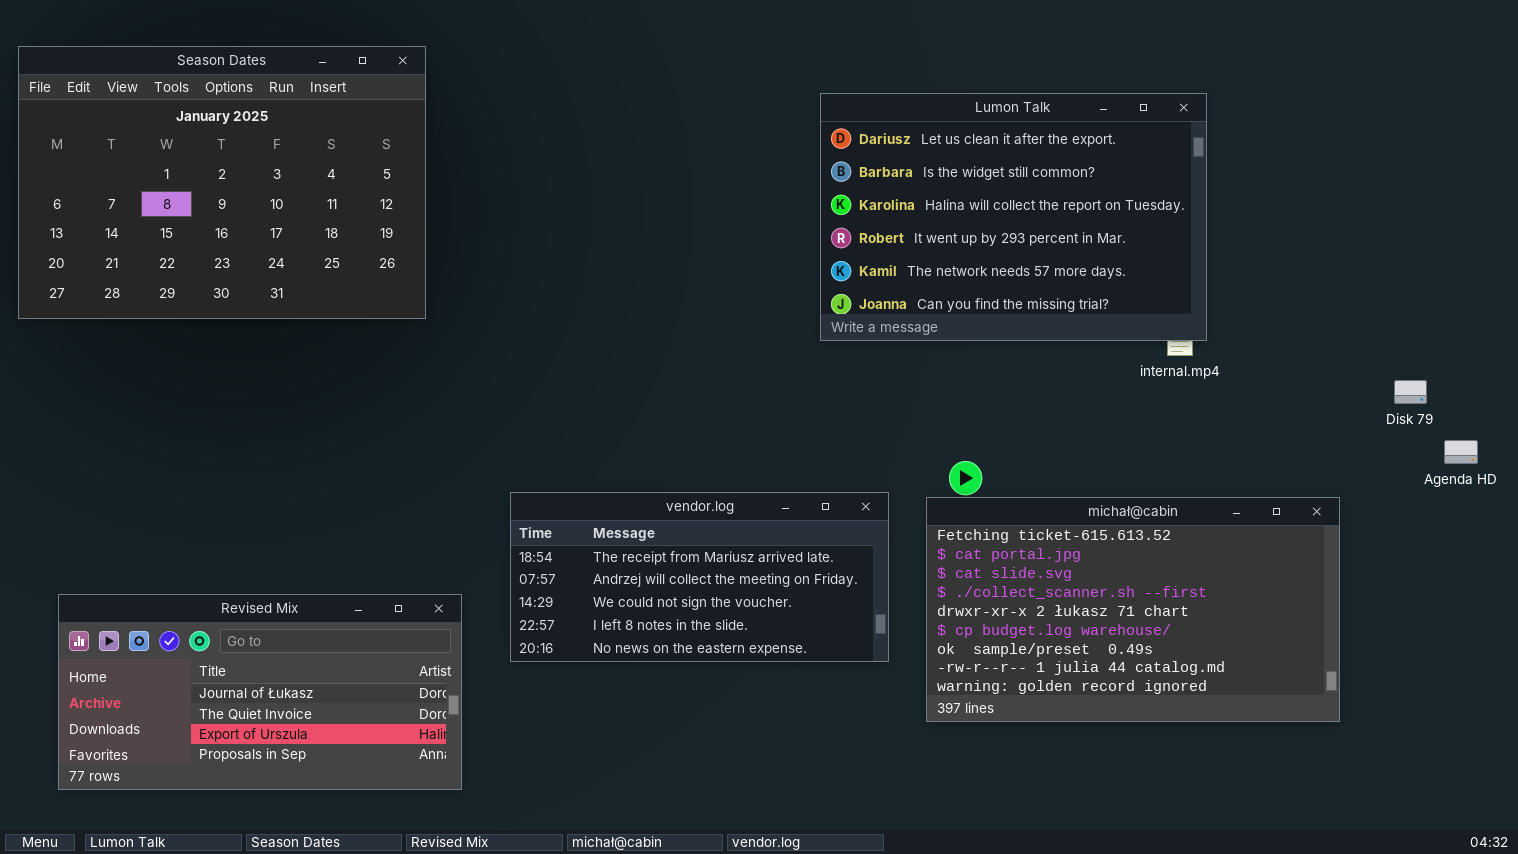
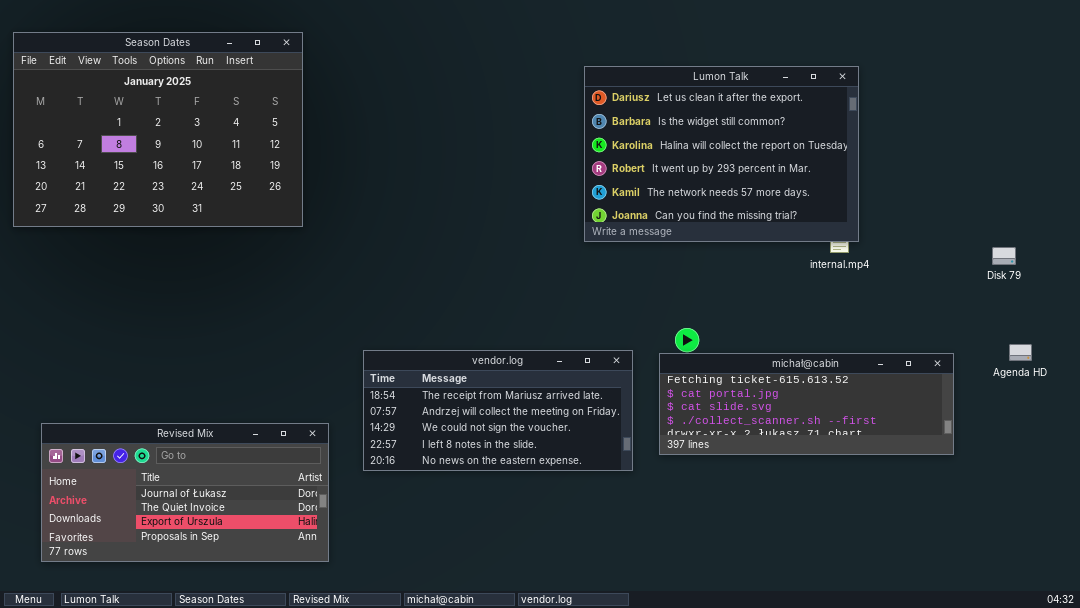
Disk 79: [1394,380,1427,404] -> [992,247,1016,265], moved
Agenda HD: [1444,440,1478,464] -> [1009,344,1032,361], moved
michał@cabin: [926,497,1340,722] -> [659,353,954,455], resized

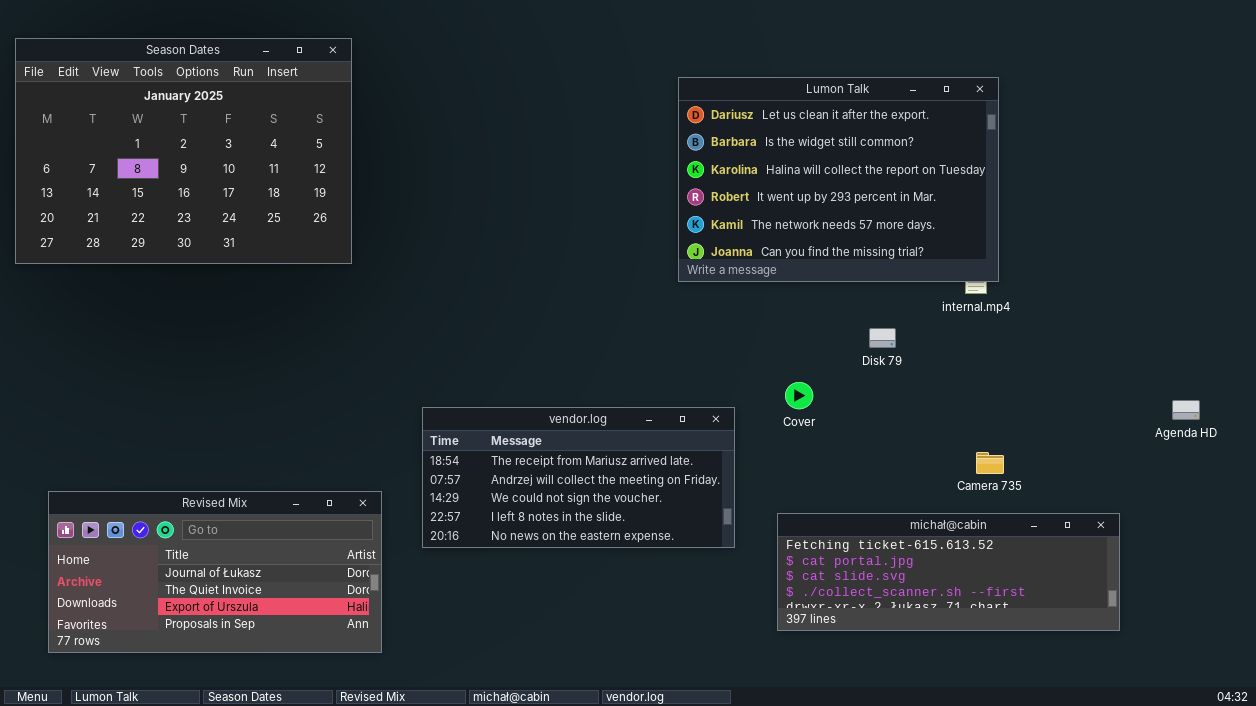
Disk 79: [992,247,1016,265] -> [869,328,896,348], moved
michał@cabin: [659,353,954,455] -> [777,513,1120,631], moved

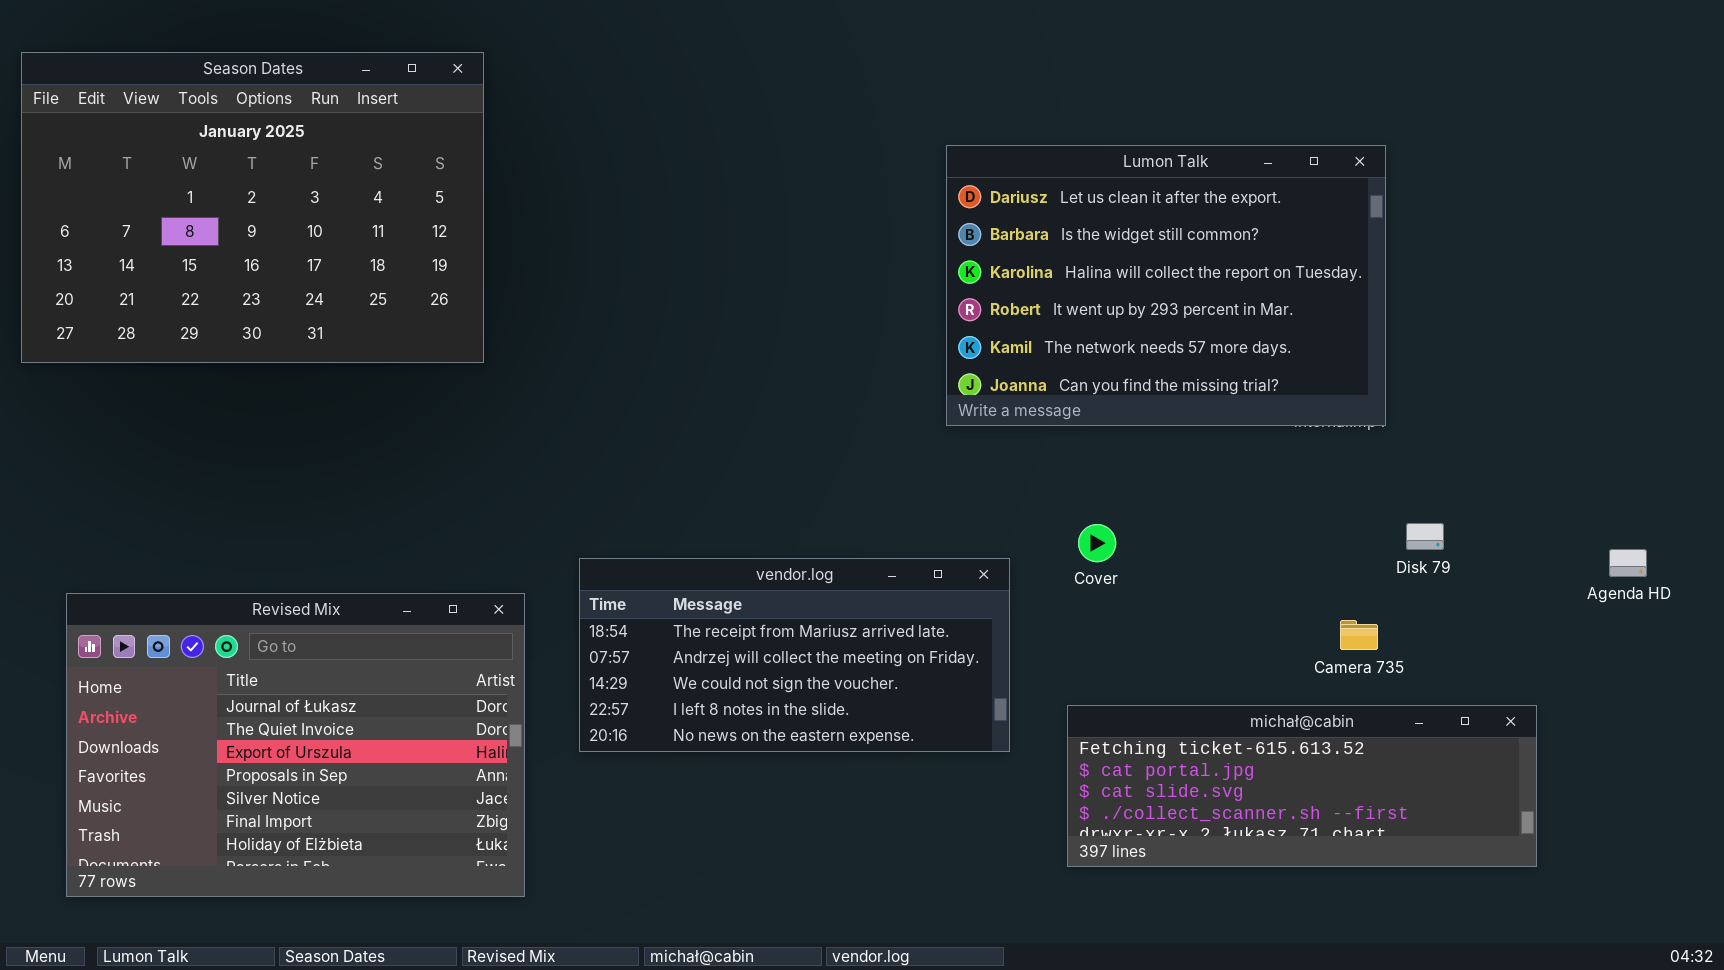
Lumon Talk: [678,77,999,282] -> [946,145,1386,426], moved
Disk 79: [869,328,896,348] -> [1406,523,1444,550], moved
Revised Mix: [48,491,382,653] -> [66,593,525,897], resized

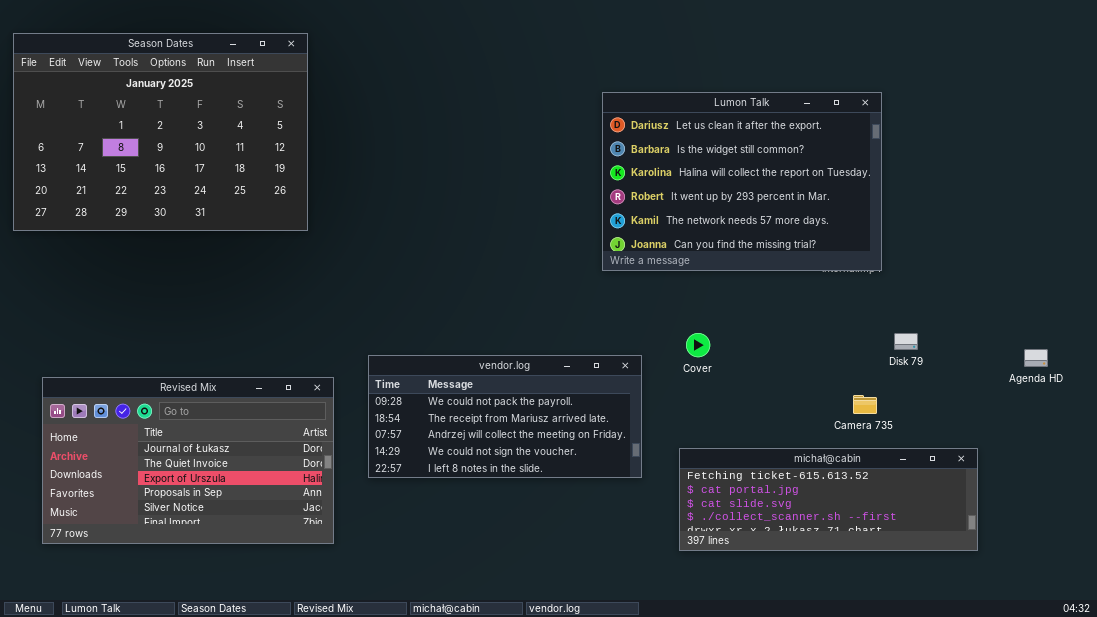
vendor.log: [579,558,1010,752] -> [368,355,642,478], scrolled up 1 row
Revised Mix: [66,593,525,897] -> [42,377,334,544], resized

